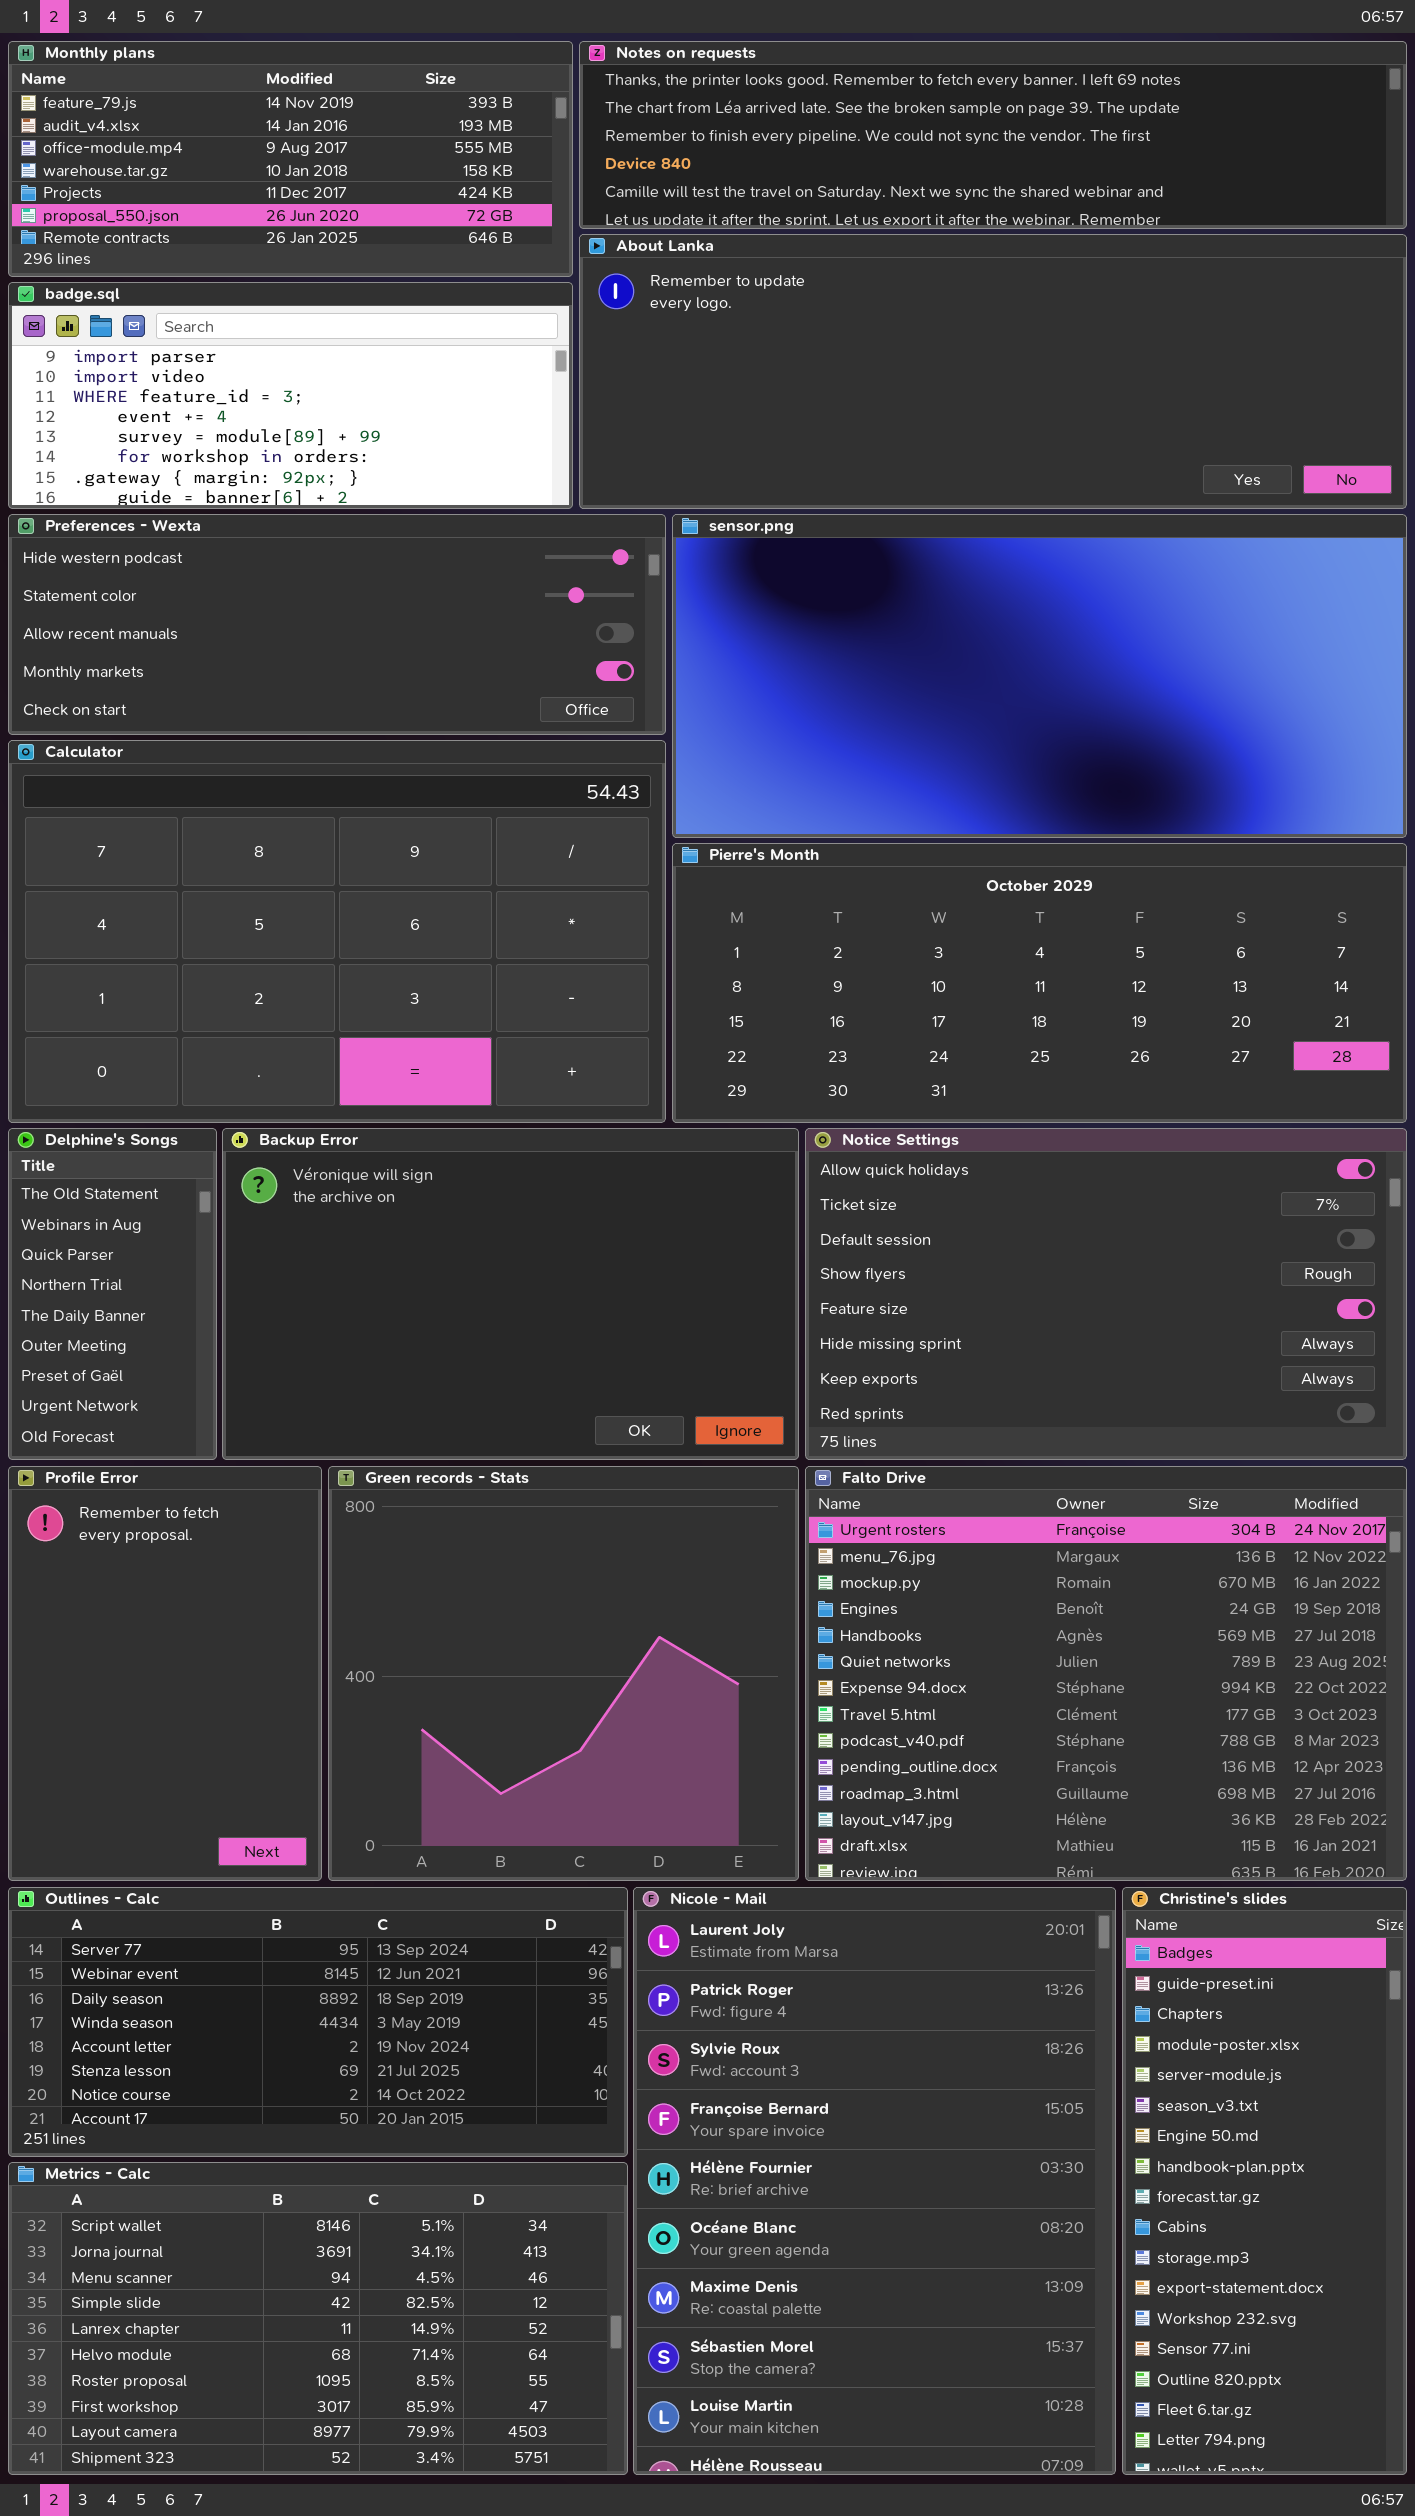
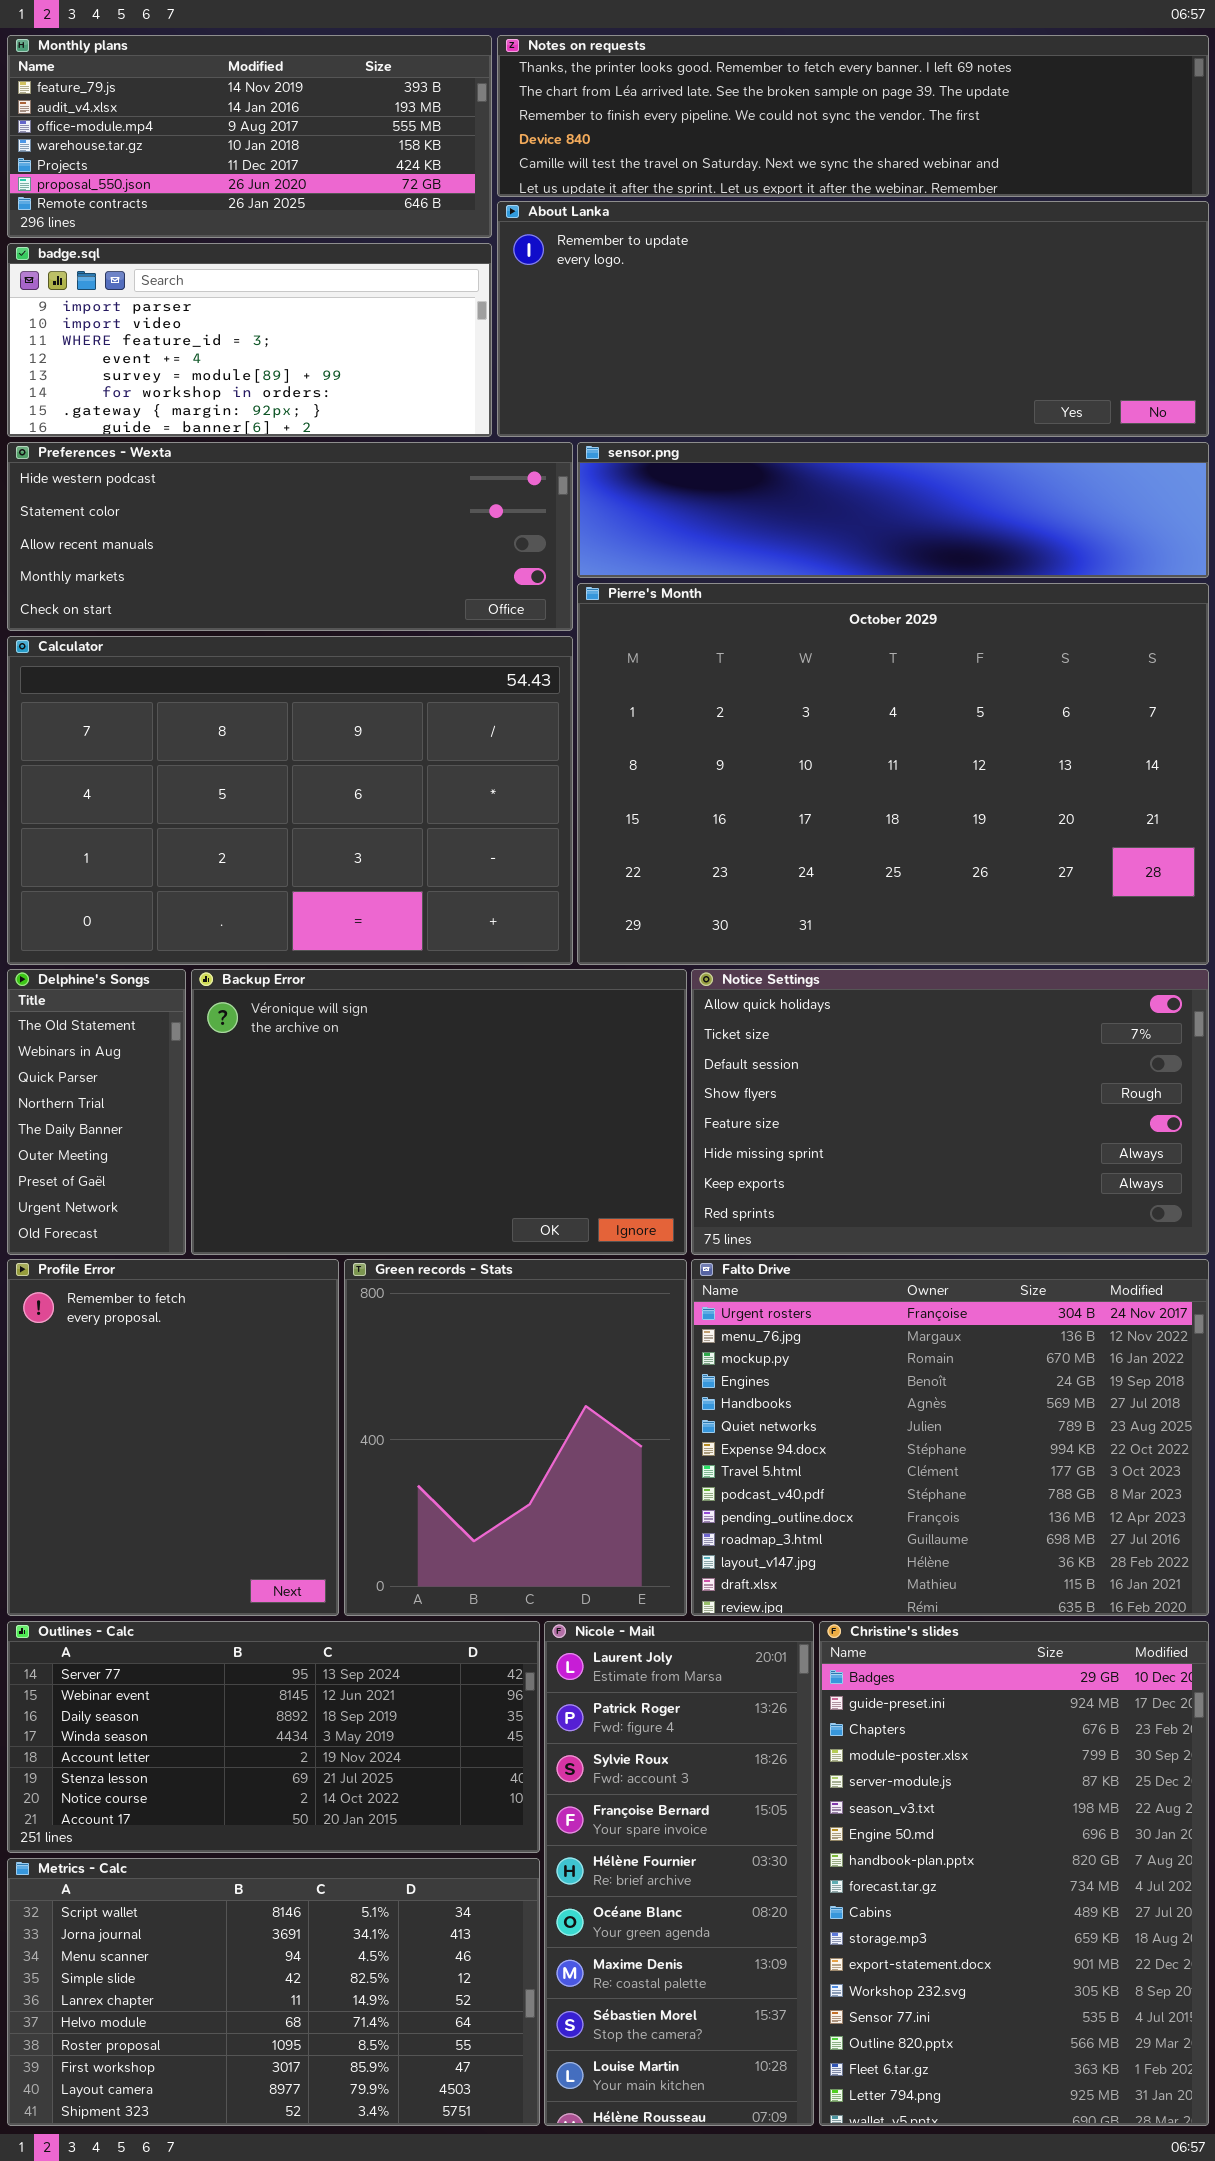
sensor.png: [672,514,1407,838] -> [577,442,1209,578], resized
Pierre's Month: [672,843,1407,1123] -> [577,583,1209,965], resized
Profile Error: [8,1466,322,1881] -> [7,1259,339,1616], resized
Green records - Stats: [328,1466,799,1881] -> [344,1259,687,1616], resized
Nicole - Mail: [633,1887,1116,2475] -> [544,1621,814,2126], resized
Christine's slides: [1122,1887,1407,2475] -> [819,1621,1209,2126], resized

